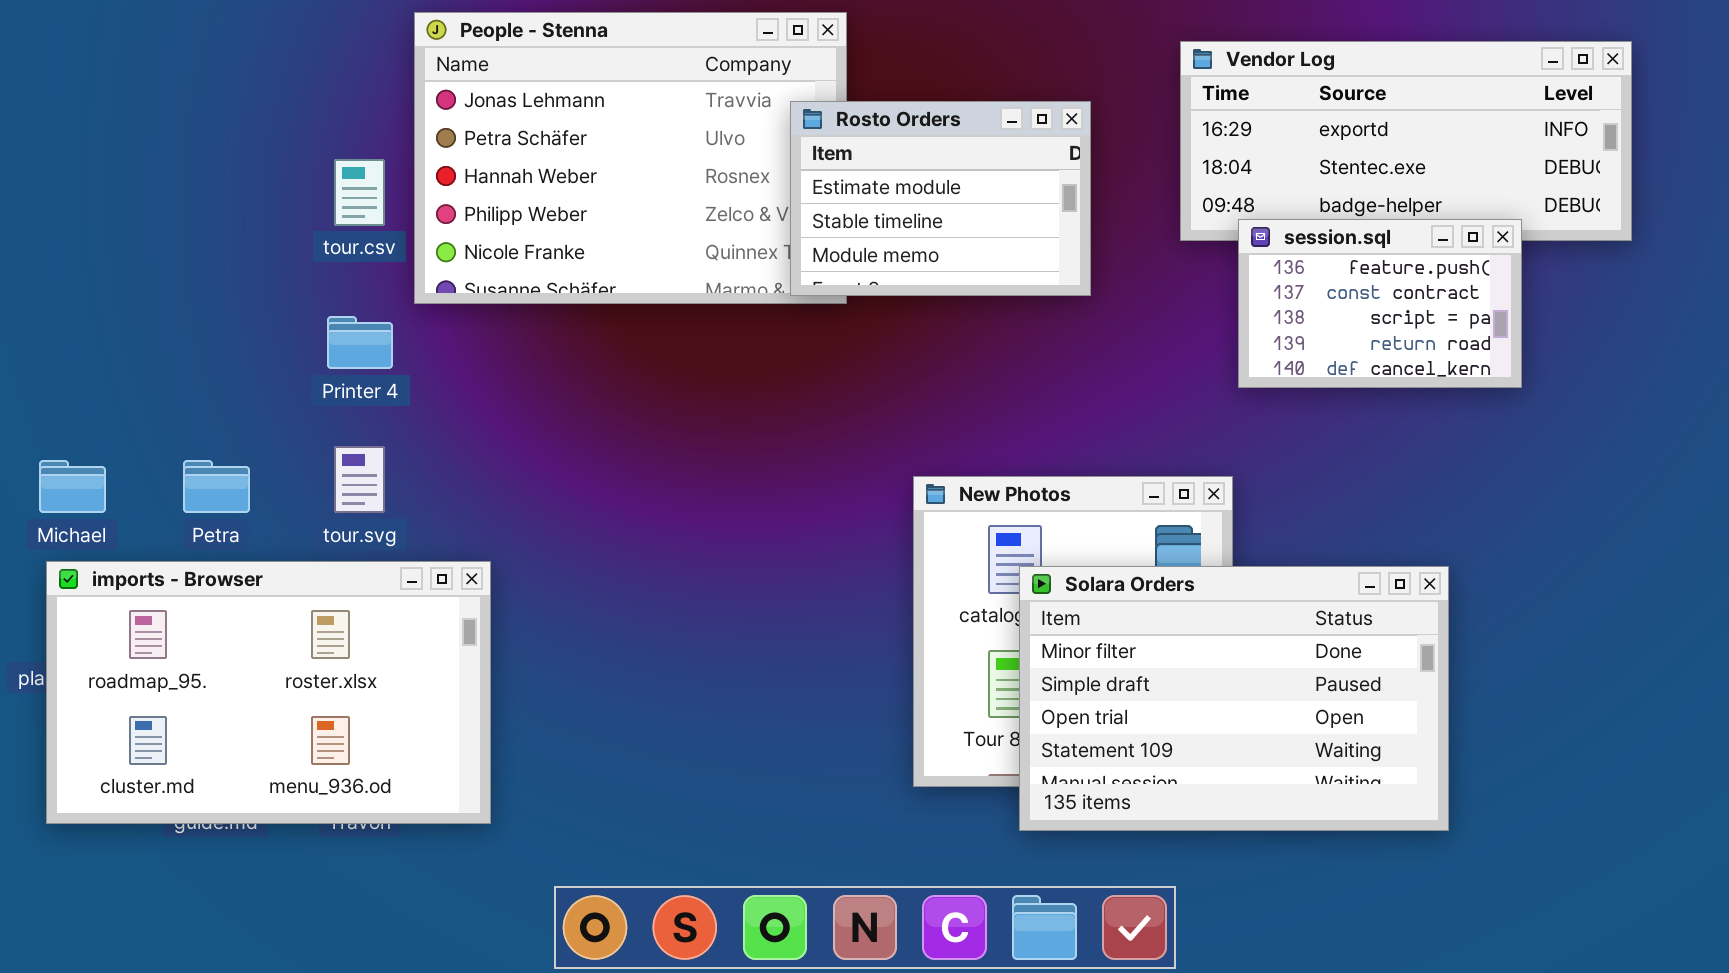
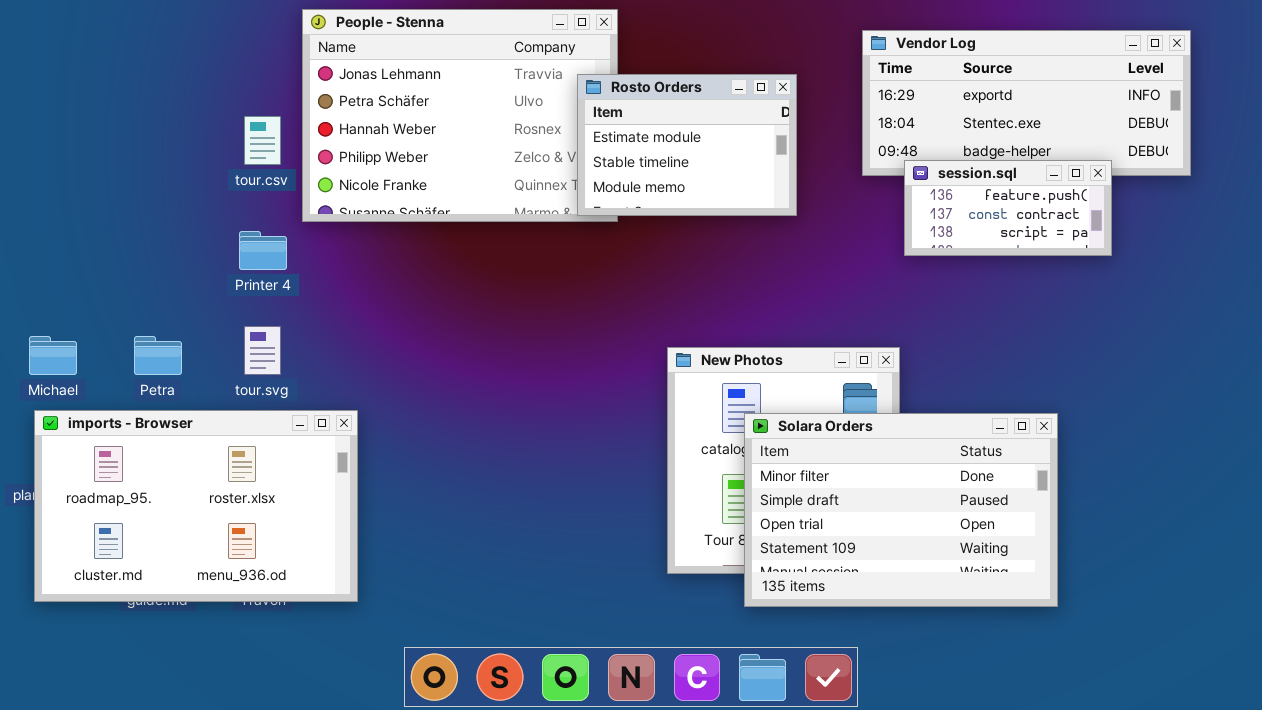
session.sql: [1238,219,1522,388] -> [904,160,1112,256], resized

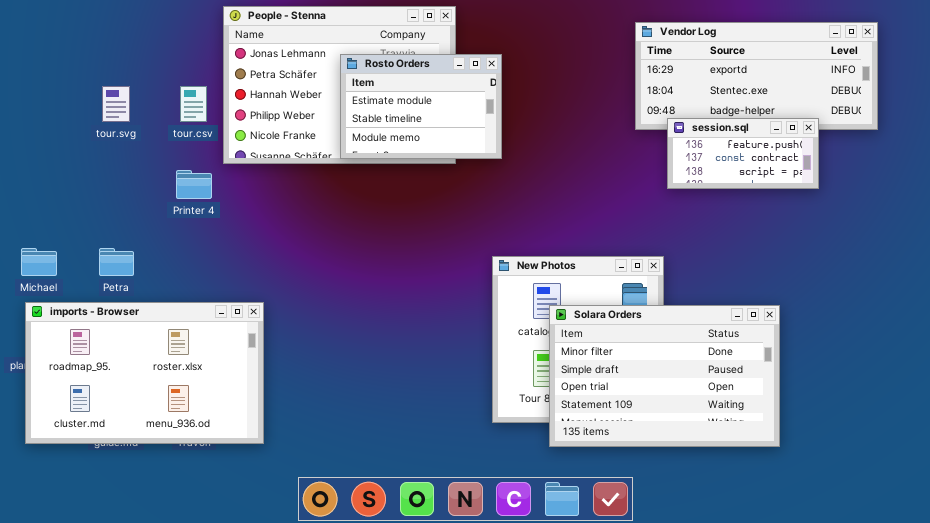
Rosto Orders: [577,74,797,216] -> [340,54,502,159], moved
tour.svg: [244,326,281,375] -> [102,86,130,122], moved

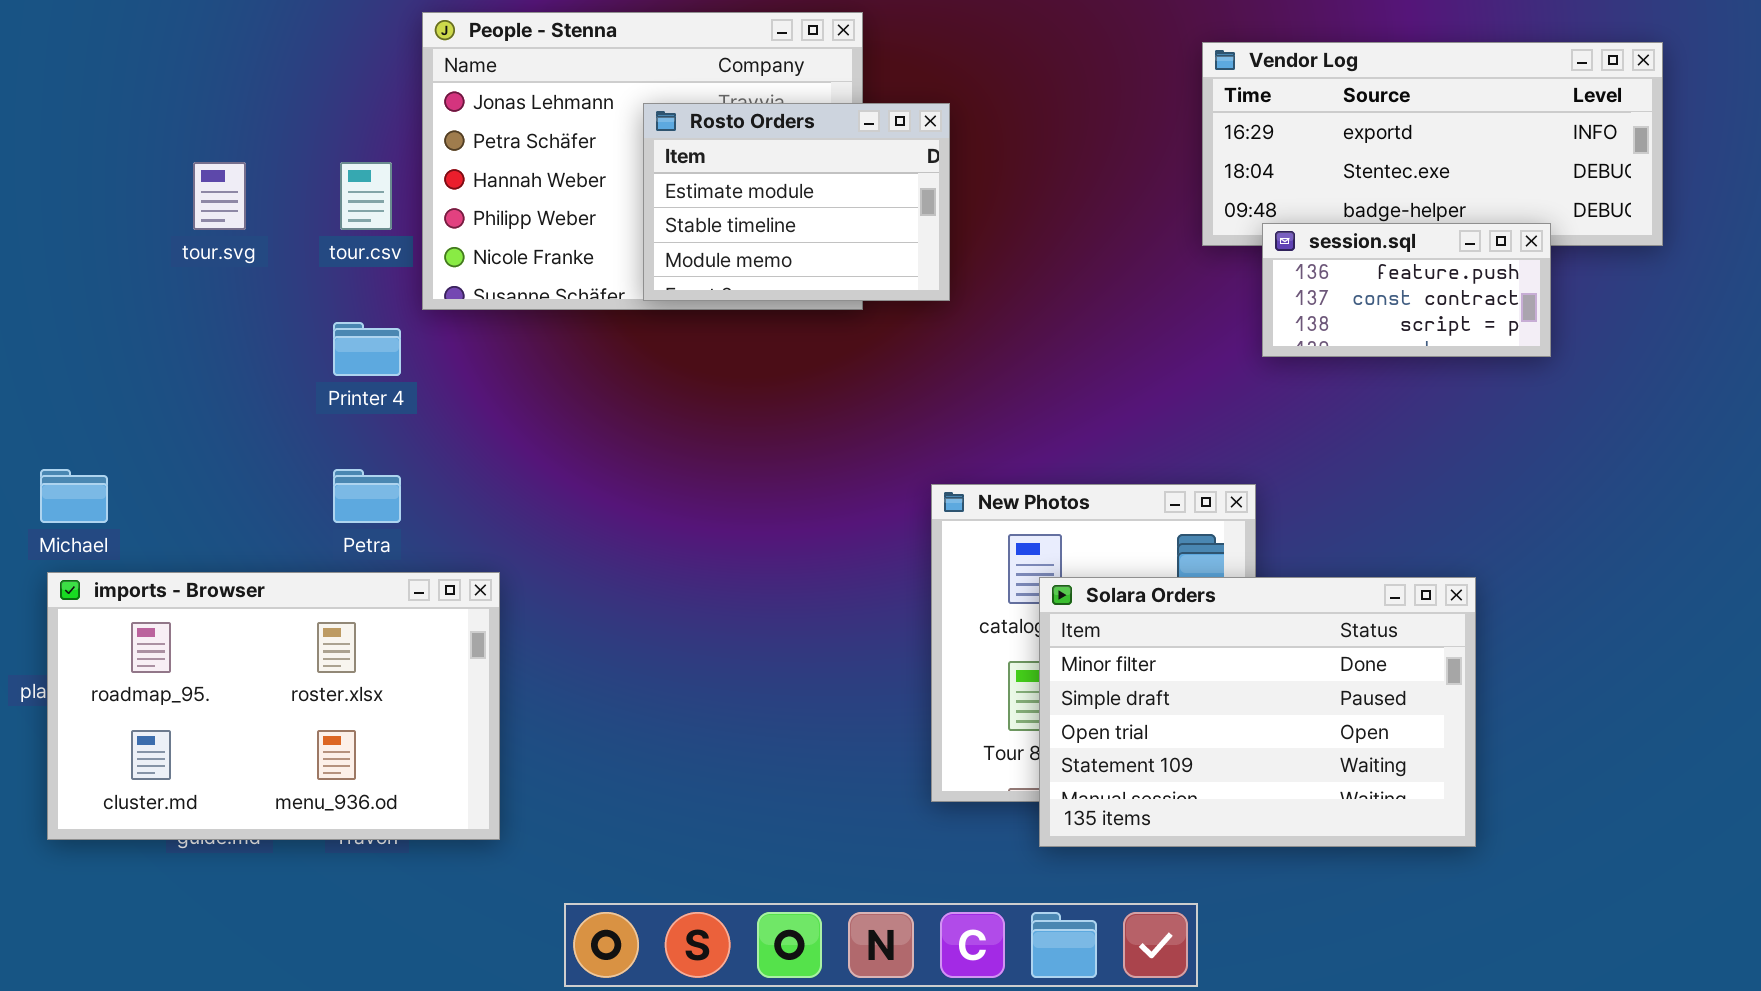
Petra: [99,248,134,276] -> [333,469,401,523], moved

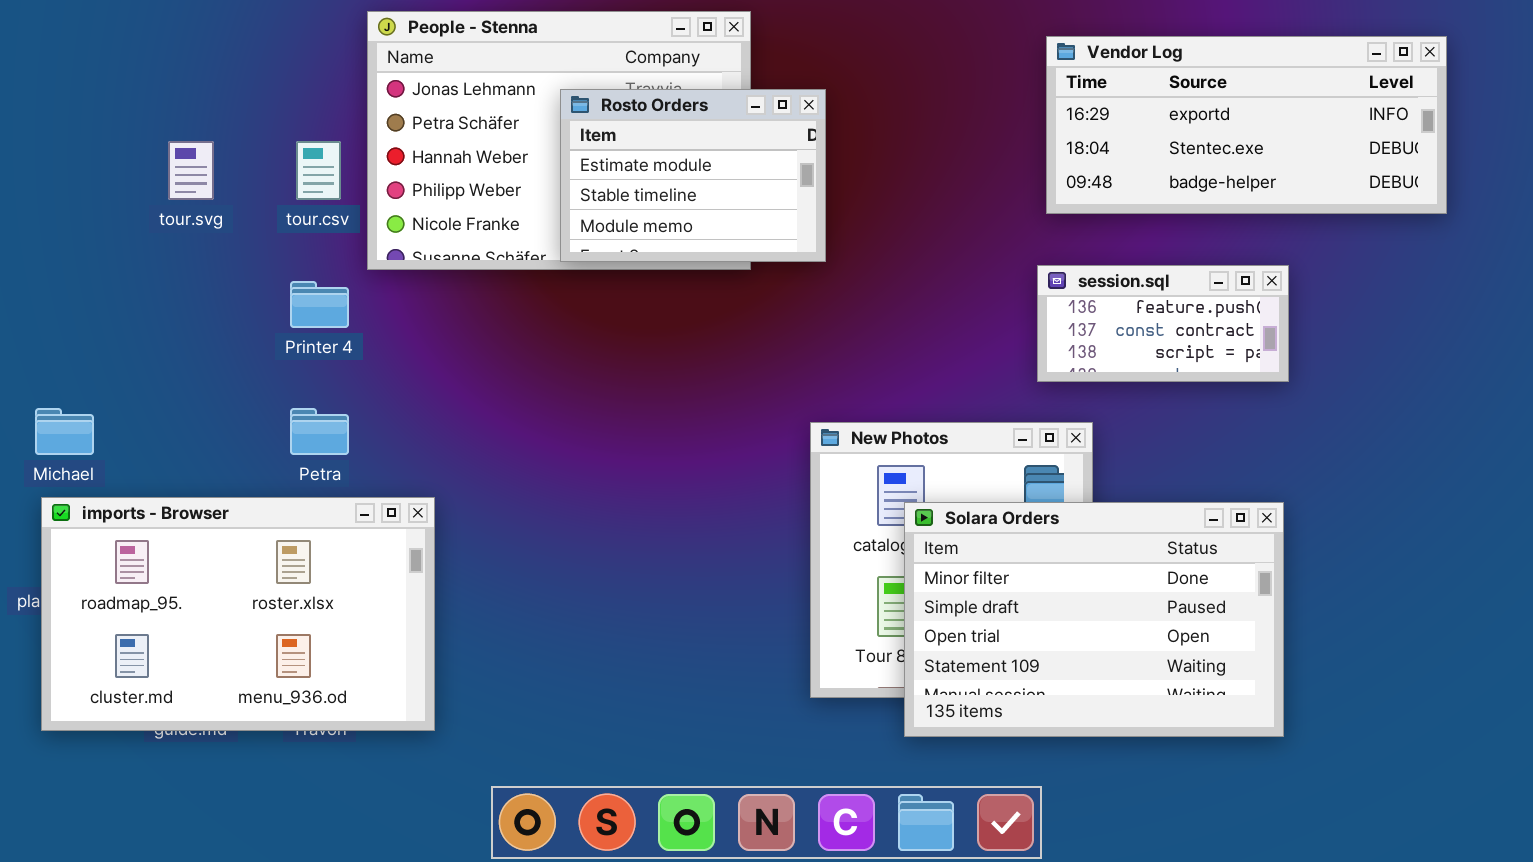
session.sql: [1262,223,1551,357] -> [1037,265,1289,382], moved

